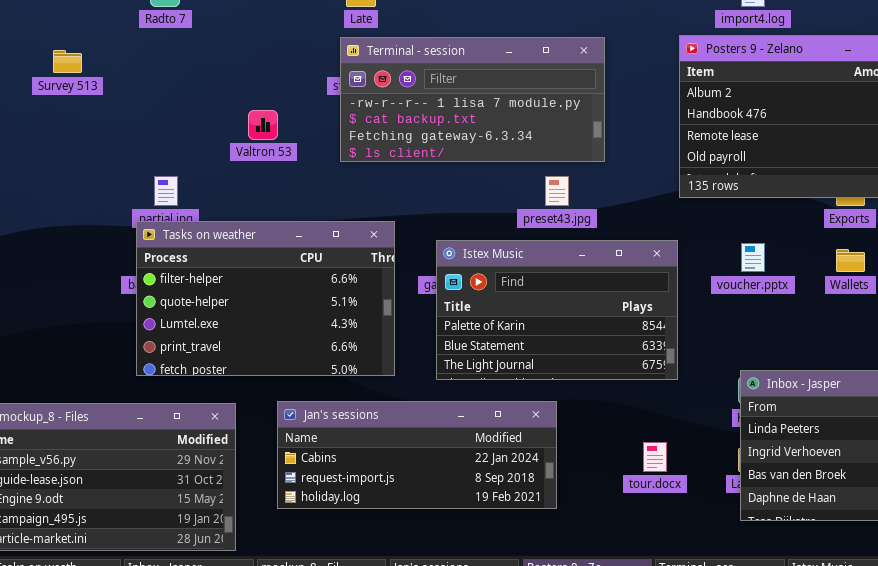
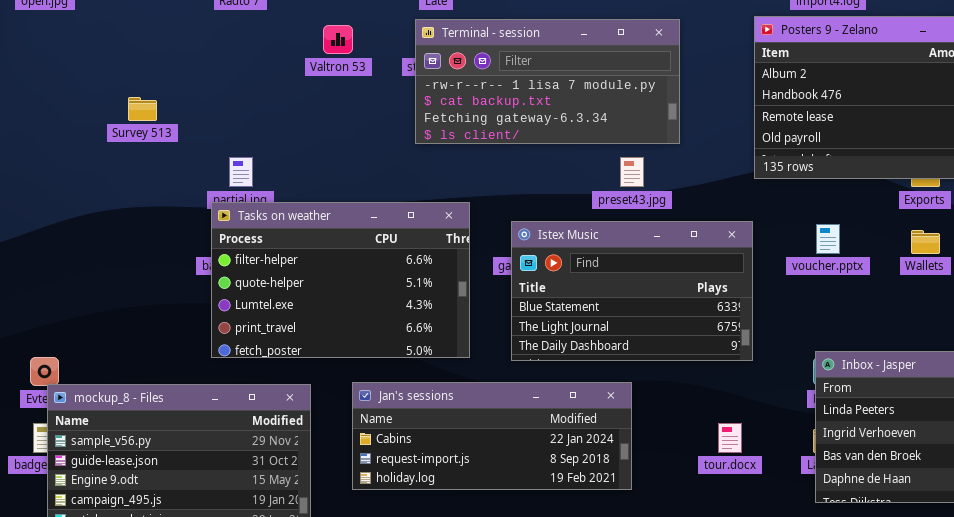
Survey 513: [53,50,82,73] -> [128,97,157,121], moved
Valtron 53: [248,110,278,140] -> [323,25,353,54], moved
Istex Music: [436,240,678,380] -> [511,221,753,361], scrolled down 1 row

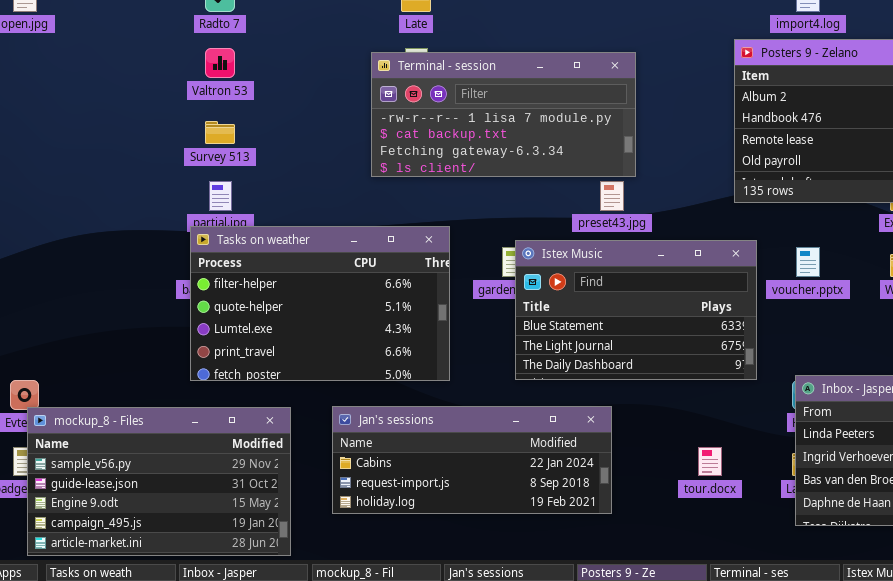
Terminal - session: [415,19,680,144] -> [371,52,636,177], moved
Valtron 53: [323,25,353,54] -> [205,48,235,78], moved
Survey 513: [128,97,157,121] -> [205,121,235,144], moved
Istex Music: [511,221,753,361] -> [515,240,757,380], moved

